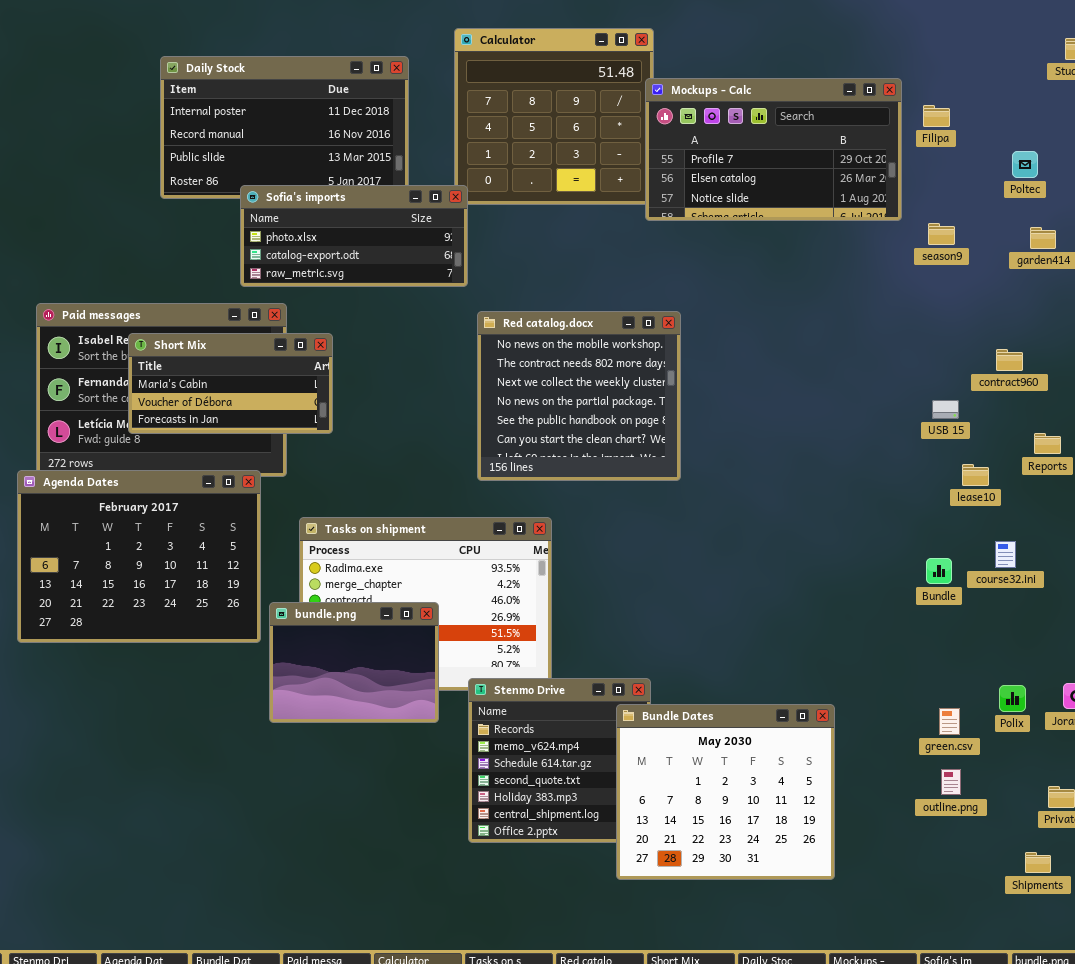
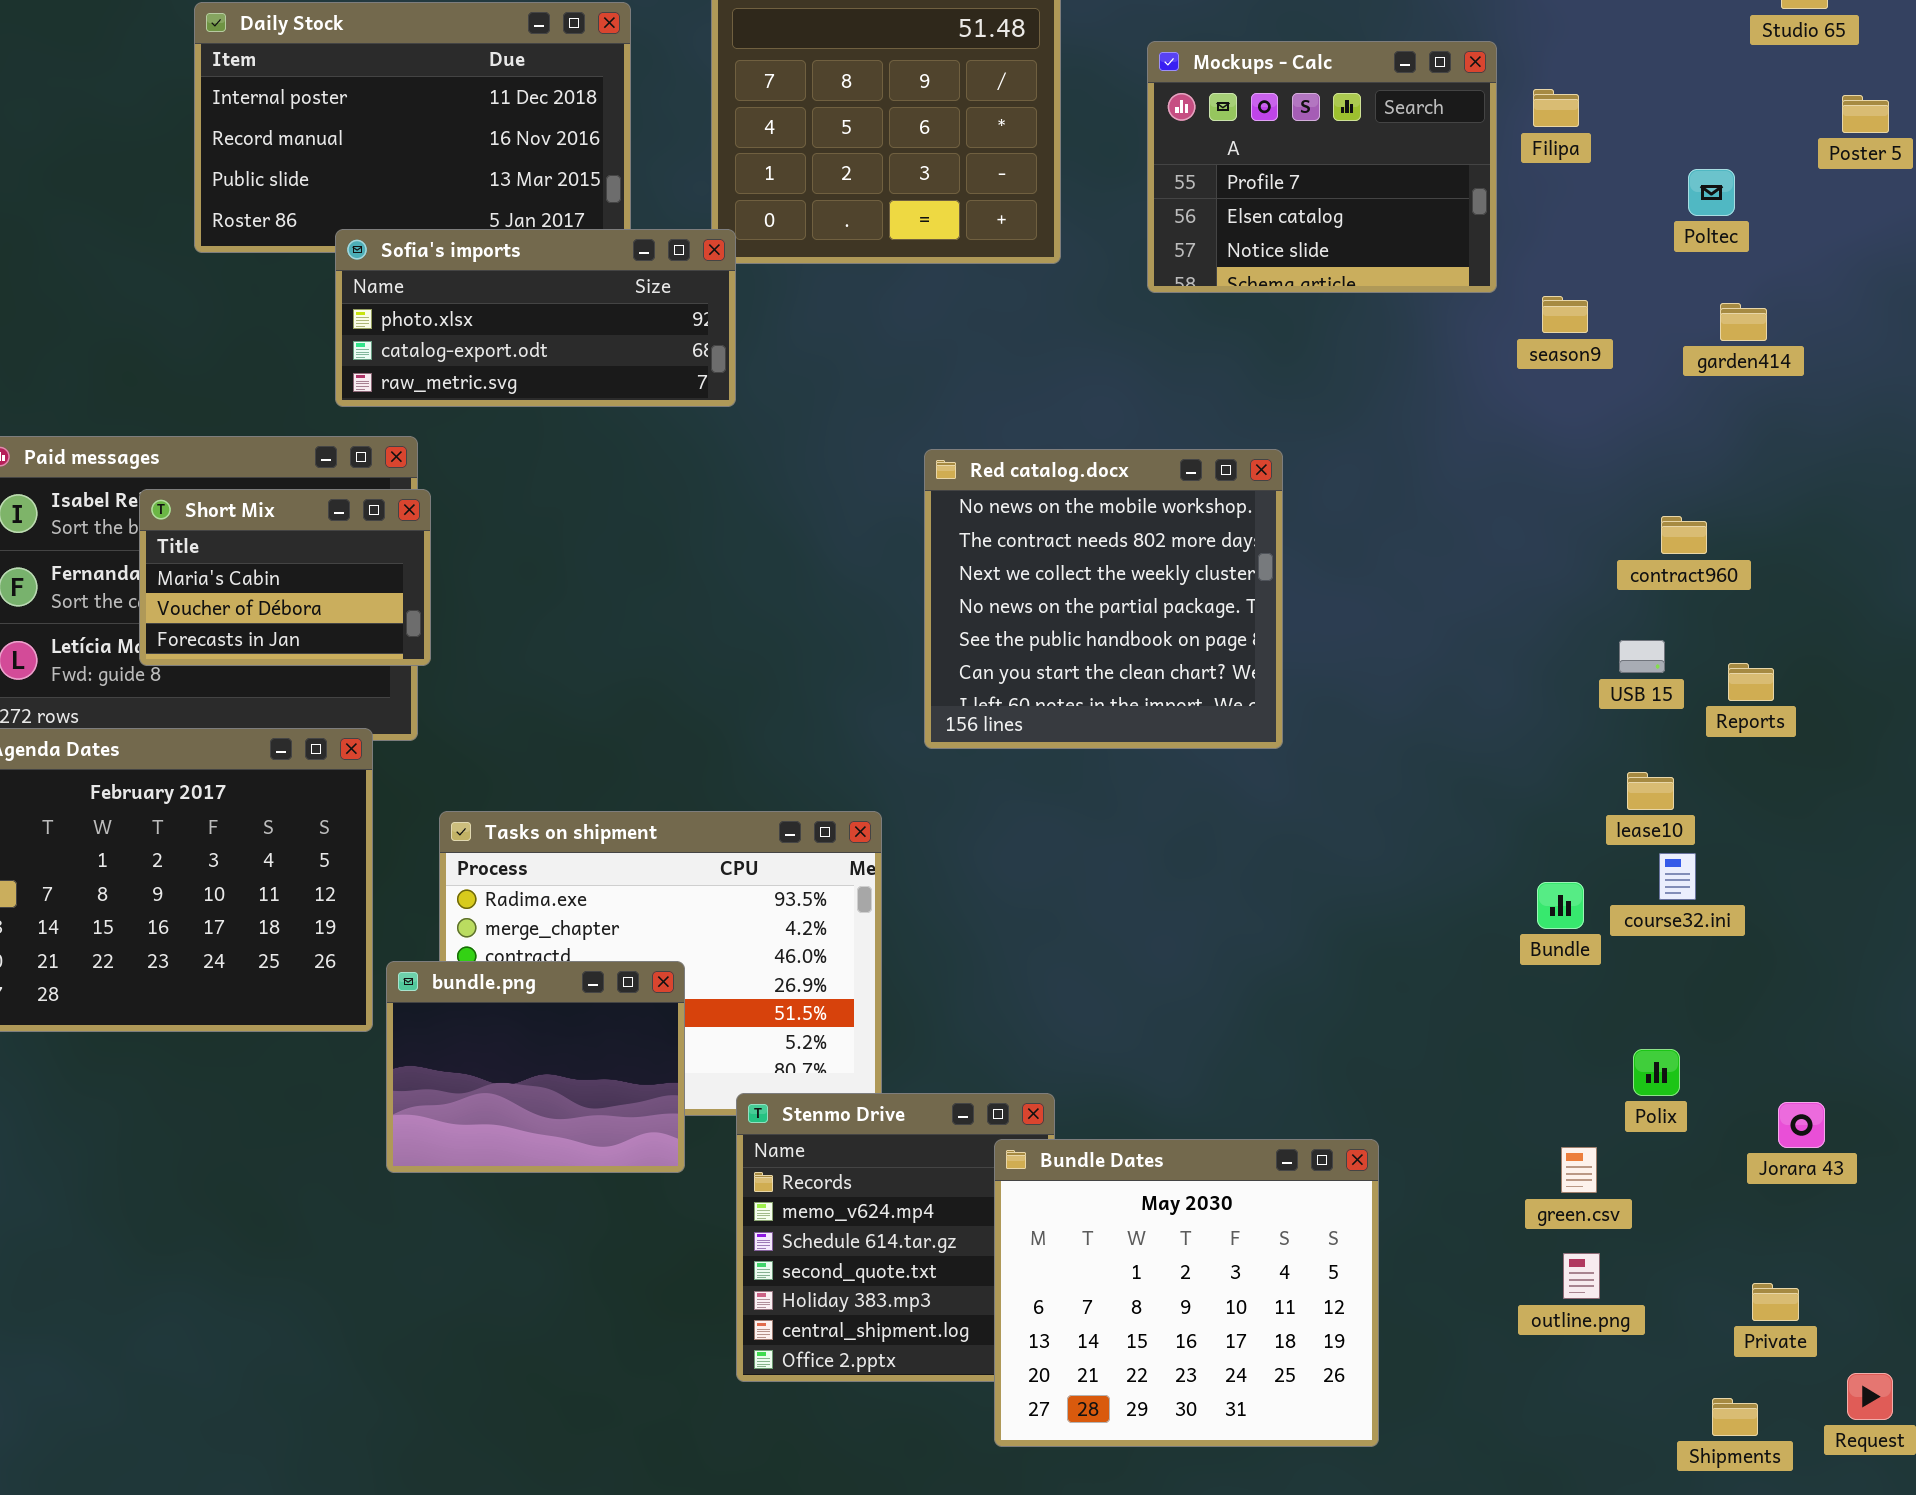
Mockups - Calc: [645,78,902,221] -> [1147,41,1497,293], resized
Red catalog.docx: [477,311,681,481] -> [924,449,1283,749], moved
Short Mix: [128,333,333,434] -> [139,489,431,666], resized
USB 15: [932,400,959,419] -> [1619,640,1665,673], moved
lease10: [962,464,989,486] -> [1627,772,1674,810], moved
Polix: [999,685,1026,712] -> [1633,1049,1680,1096], moved

